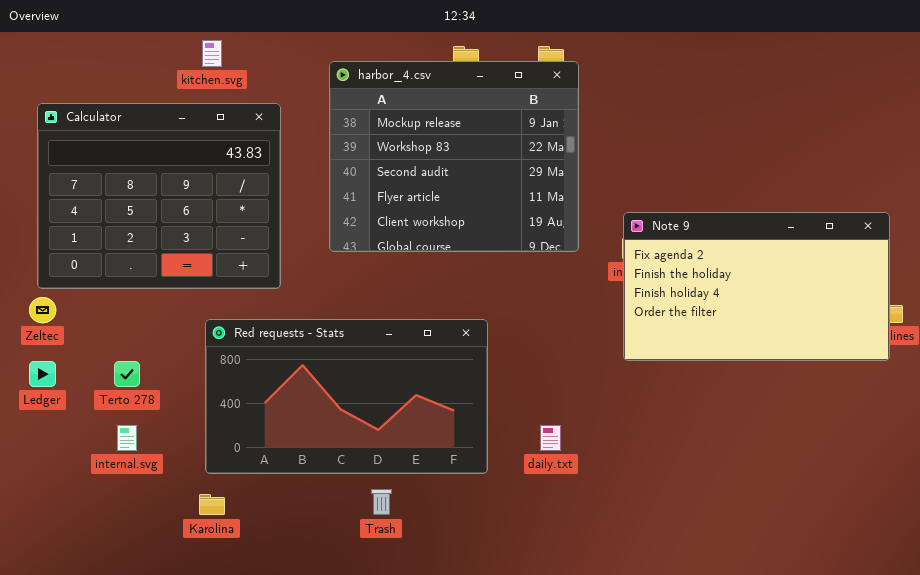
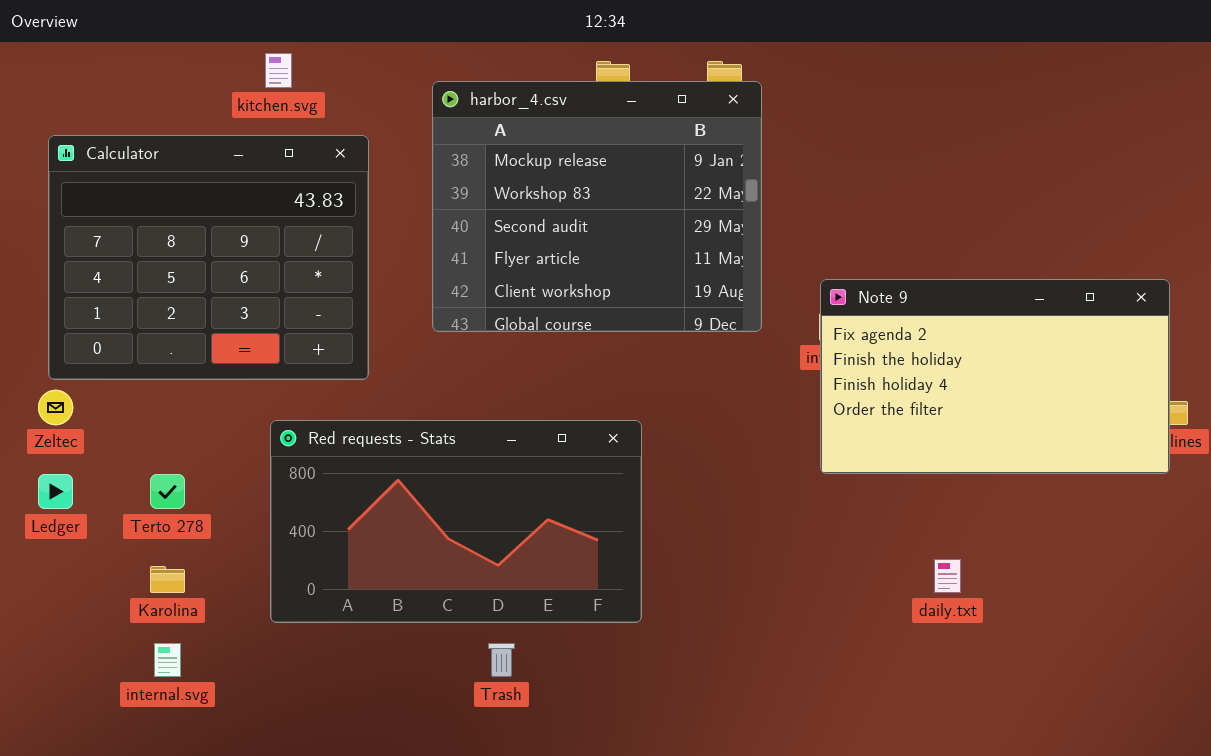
internal.svg: [117,425,137,451] -> [154,643,181,677], moved
daily.txt: [540,425,561,451] -> [934,559,961,593], moved
Karolina: [199,494,225,515] -> [150,566,185,593], moved

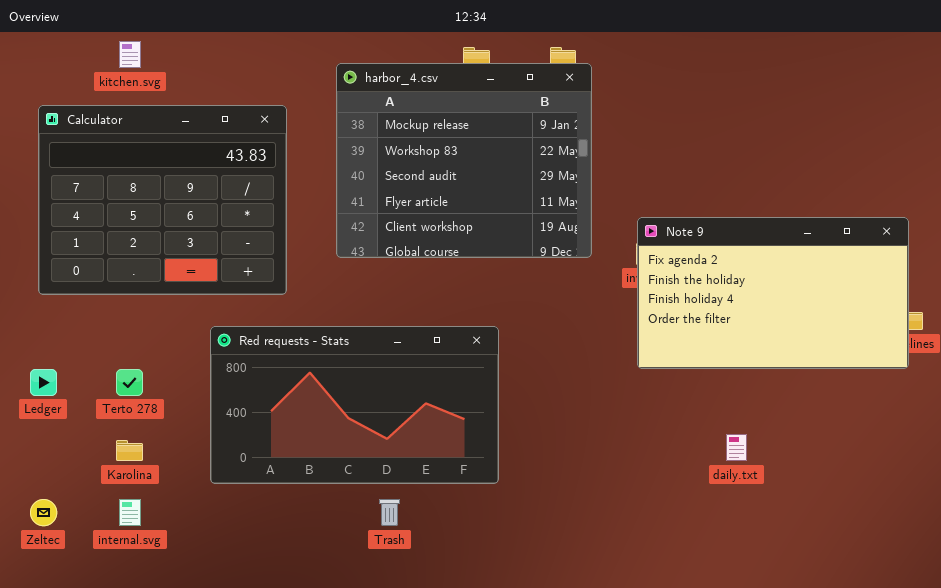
kitchen.svg: [265,53,292,88] -> [119,41,141,68], moved
Zeltec: [38,390,73,425] -> [30,499,57,526], moved

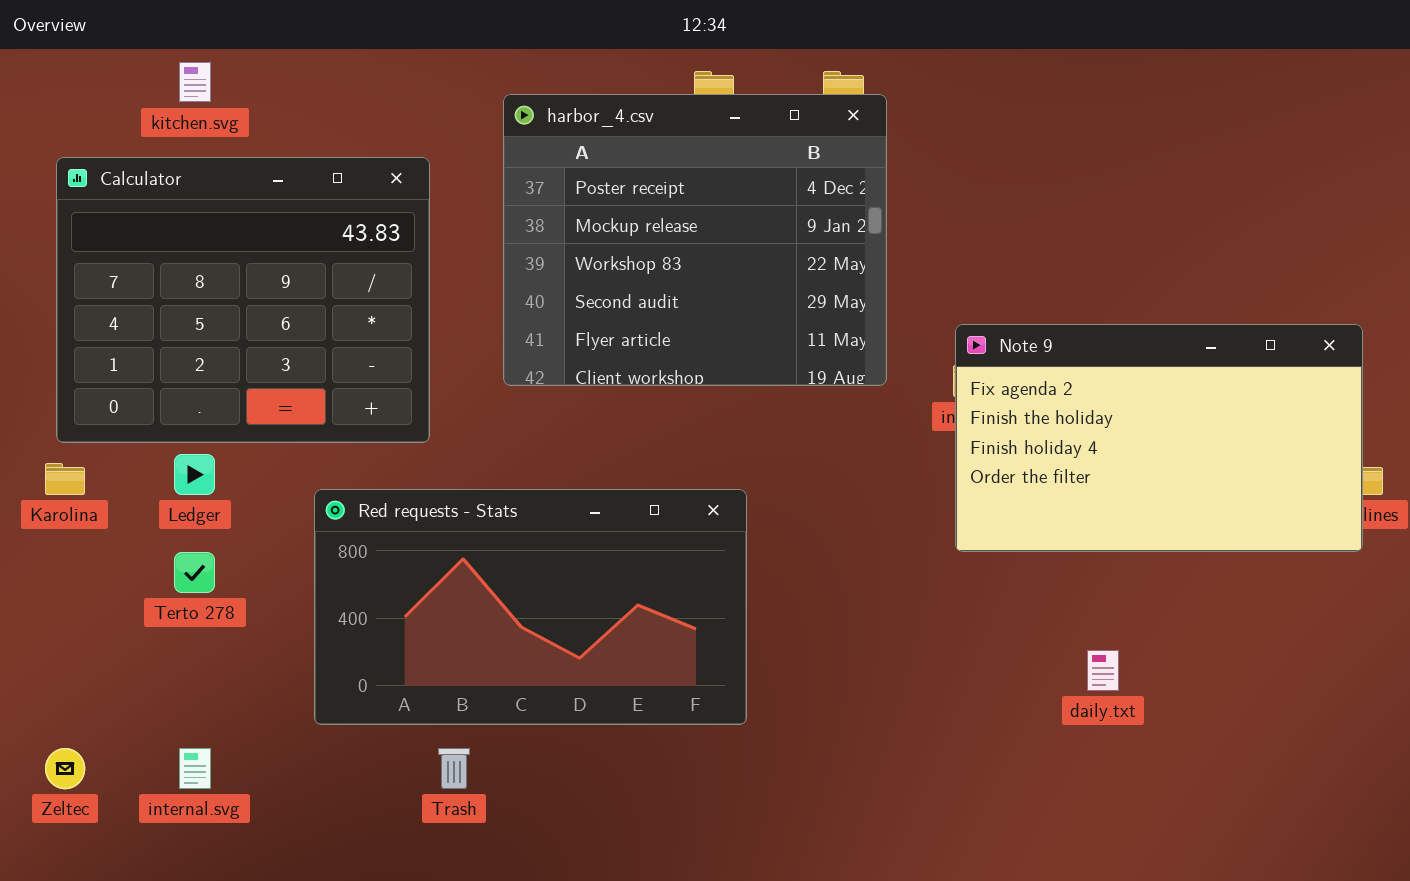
harbor_4.csv: [336,63,592,258] -> [503,94,887,386], scrolled up 1 row
Ledger: [30,369,57,396] -> [174,454,215,495], moved
Karolina: [116,440,143,461] -> [45,463,85,495], moved
Trash: [379,499,400,526] -> [438,748,470,789], moved

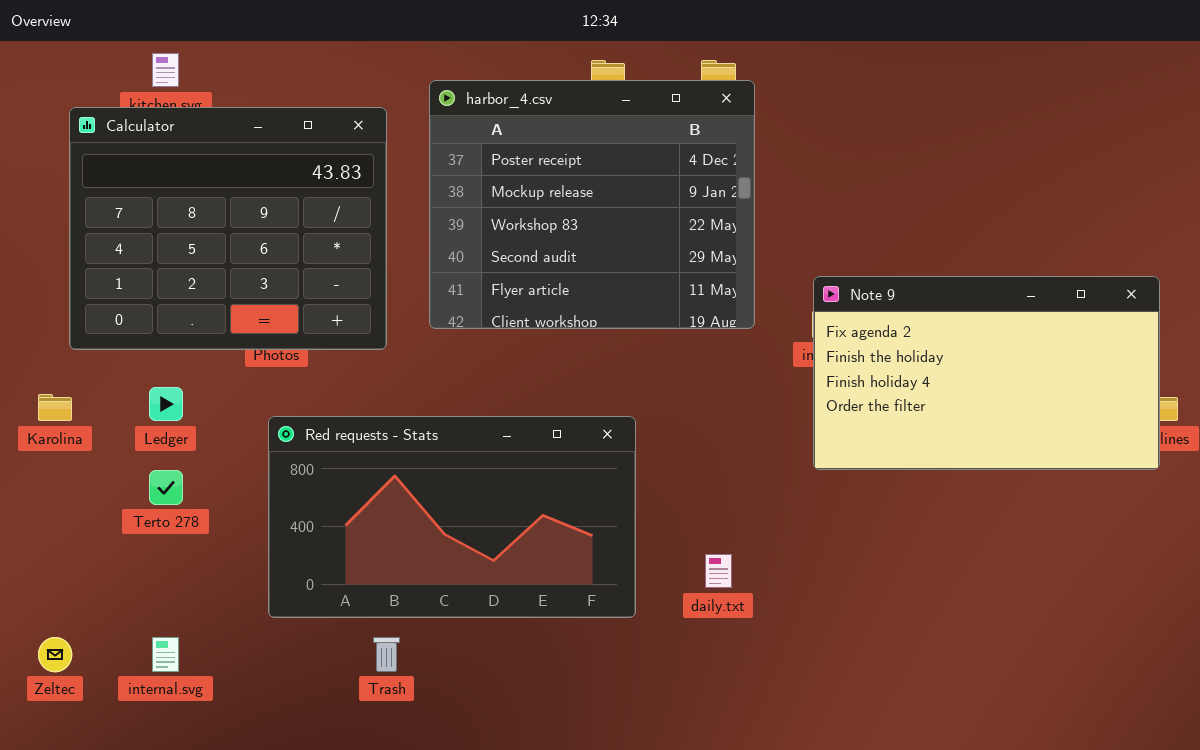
Calculator: [56,157,430,443] -> [69,107,387,350], moved
daily.txt: [1087,650,1119,691] -> [705,554,732,588], moved

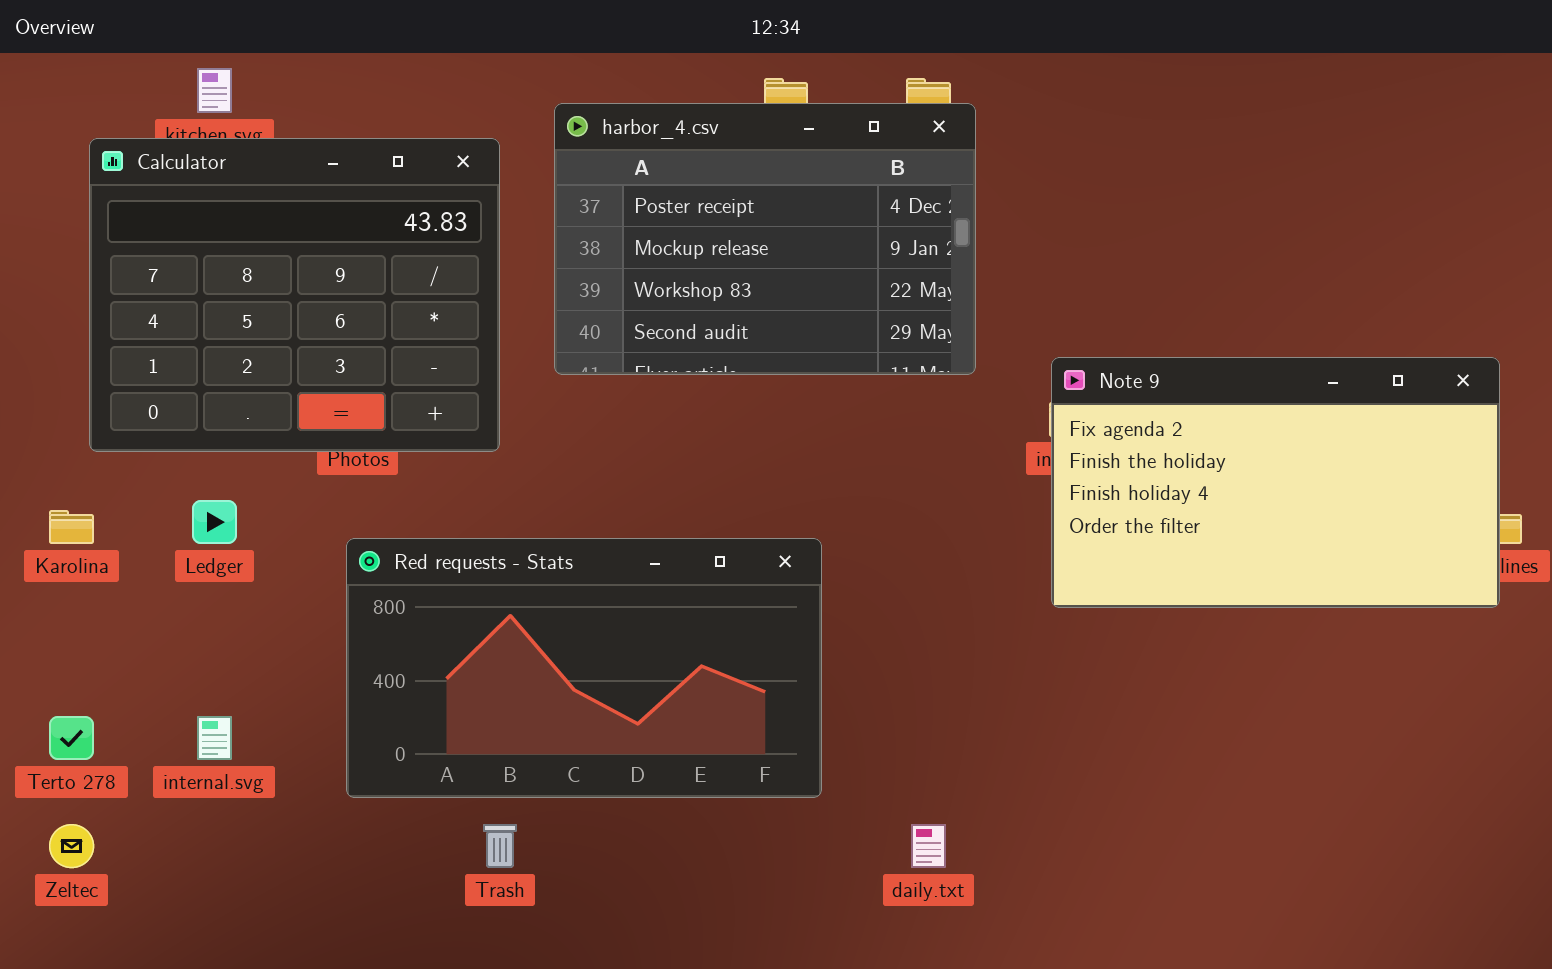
harbor_4.csv: [429,80,755,329] -> [554,103,976,375], resized
Terto 278: [149,470,183,505] -> [49,716,94,760], moved
daily.txt: [705,554,732,588] -> [911,824,946,868], moved
internal.svg: [152,637,179,672] -> [197,716,232,760], moved

